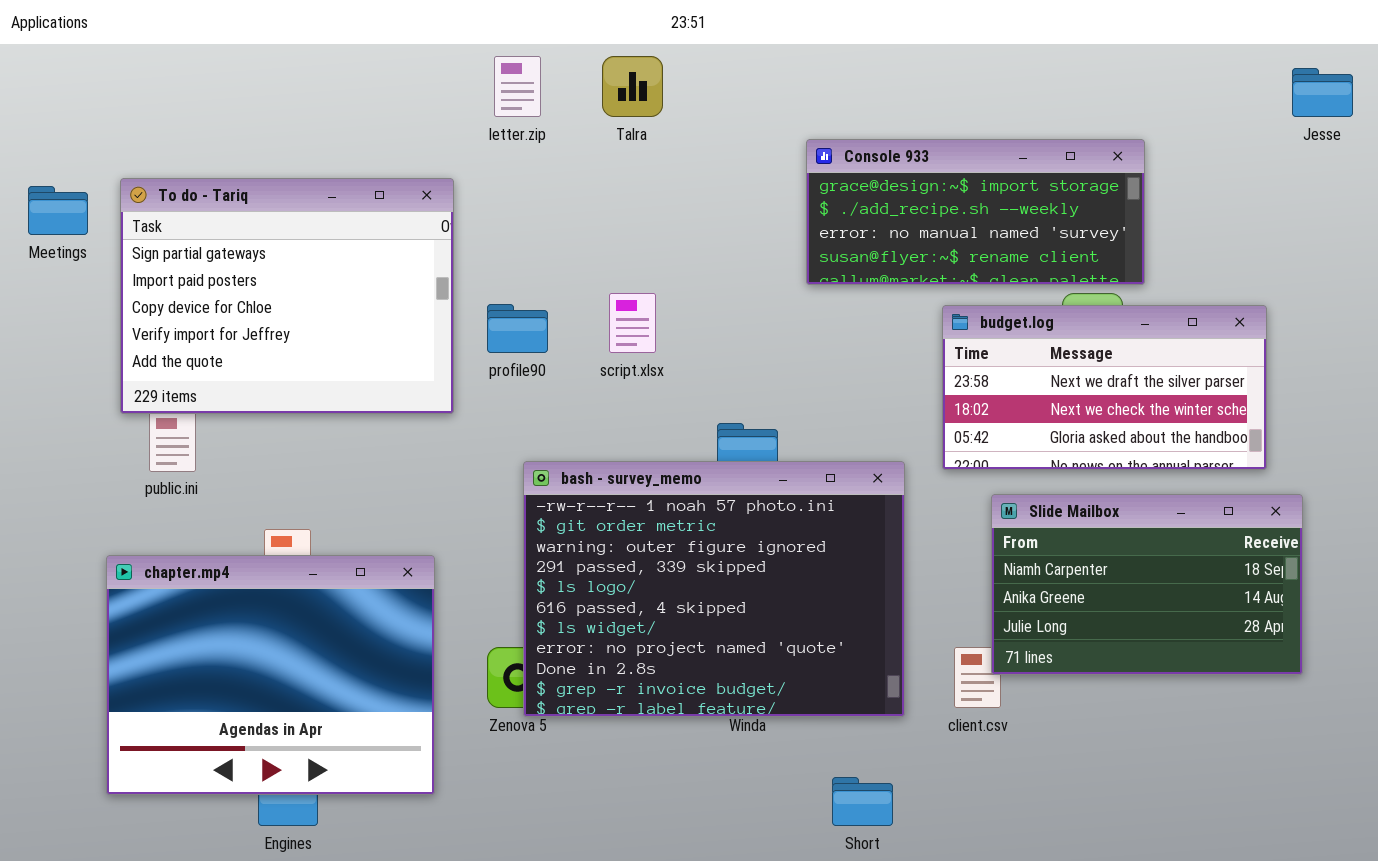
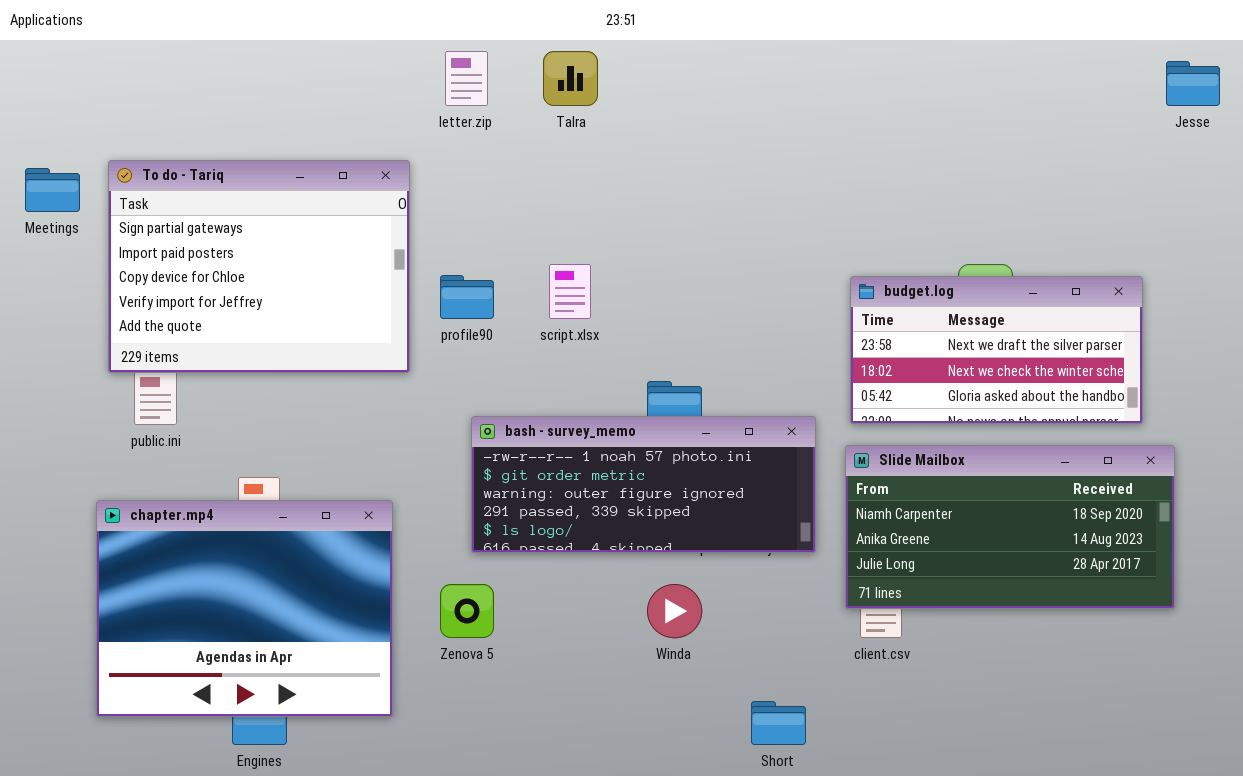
Console 933: [806,139,1145,285] -> none, closed
bash - survey_memo: [523,461,905,717] -> [471,416,816,553], resized
Slide Mailbox: [991,494,1303,675] -> [845,445,1175,609], resized

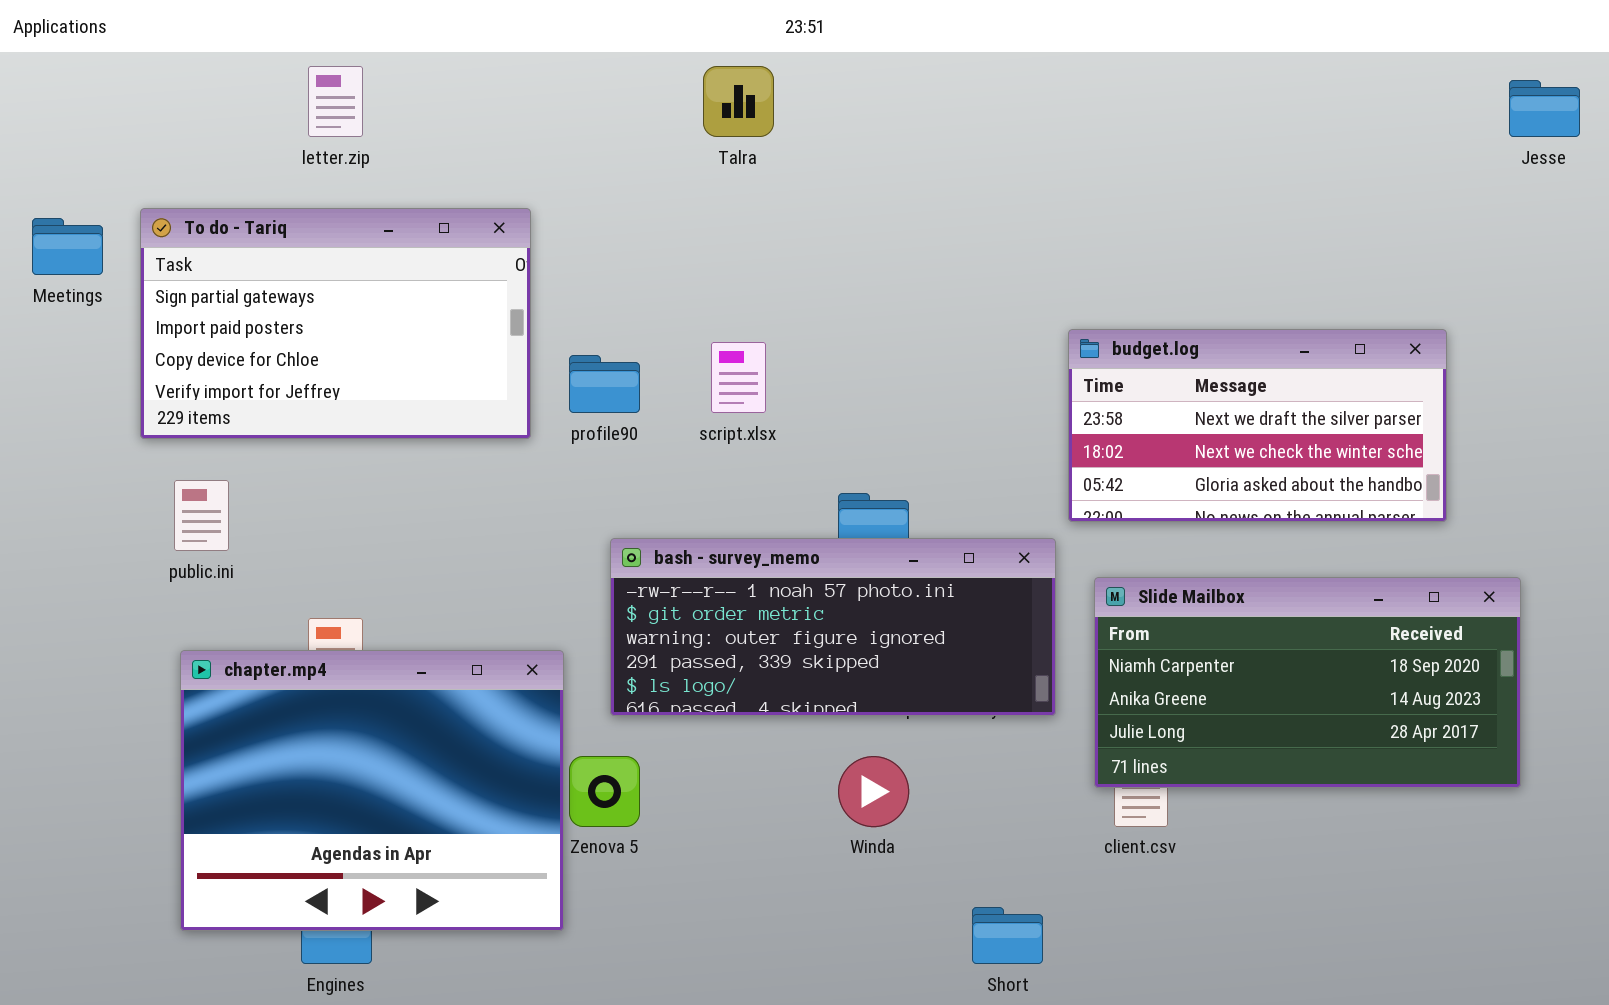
letter.zip: [445,51,488,106] -> [308,66,363,137], moved
To do - Tariq: [108,160,410,373] -> [140,208,531,439], resized
budget.log: [850,276,1143,424] -> [1068,329,1447,522], moved
chapter.mp4: [96,500,393,717] -> [180,650,564,931], moved

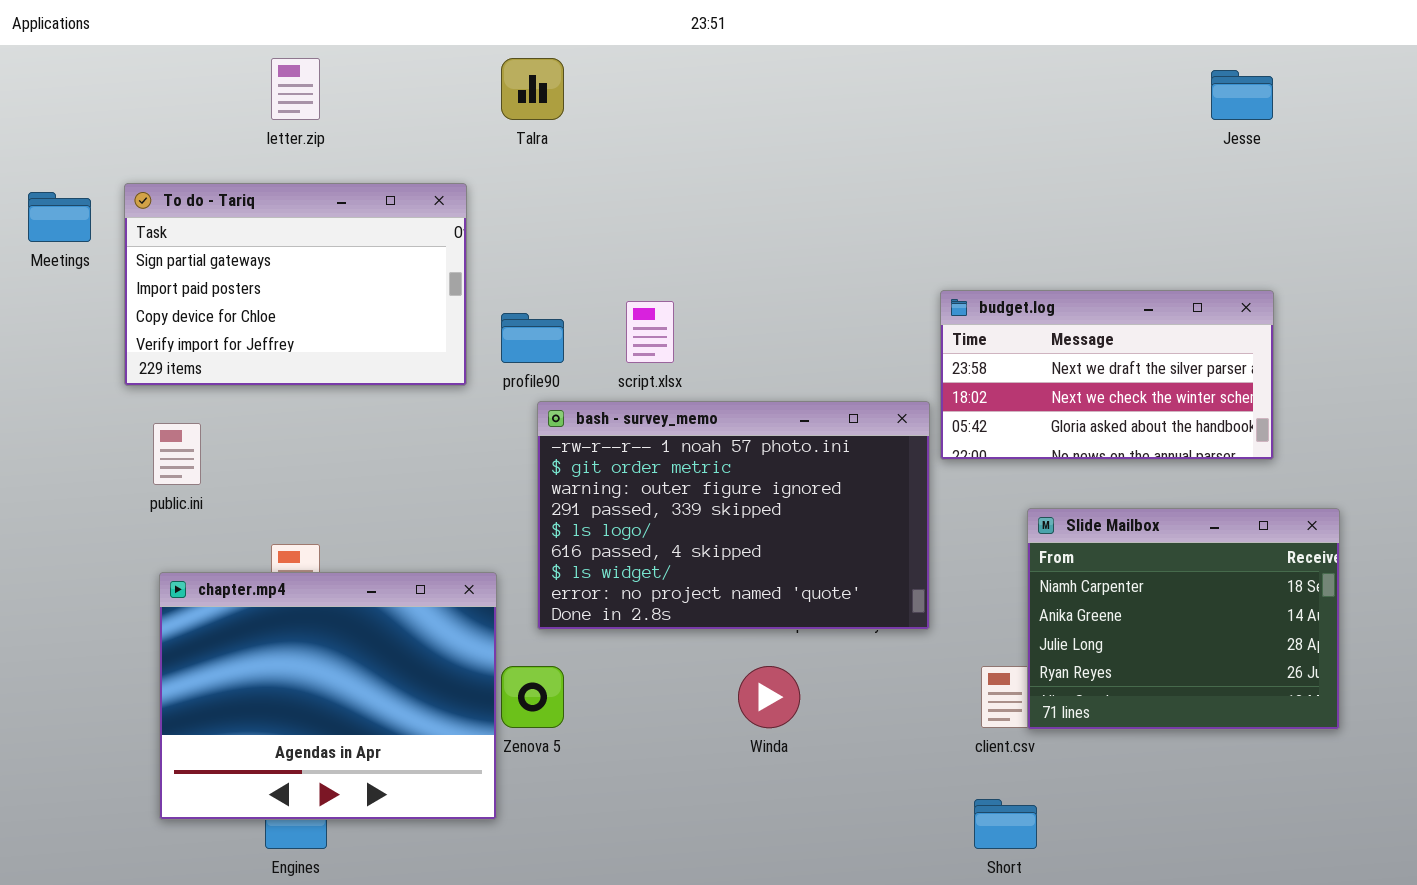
Talra: [703,66,774,137] -> [501,58,564,120], moved
Jesse: [1509,80,1580,137] -> [1211,70,1273,120], moved
bash - survey_memo: [610,538,1056,716] -> [537,401,930,630], resized
Slide Mailbox: [1094,577,1521,788] -> [1027,508,1340,730], resized
Short: [972,907,1043,964] -> [974,799,1037,849], moved

